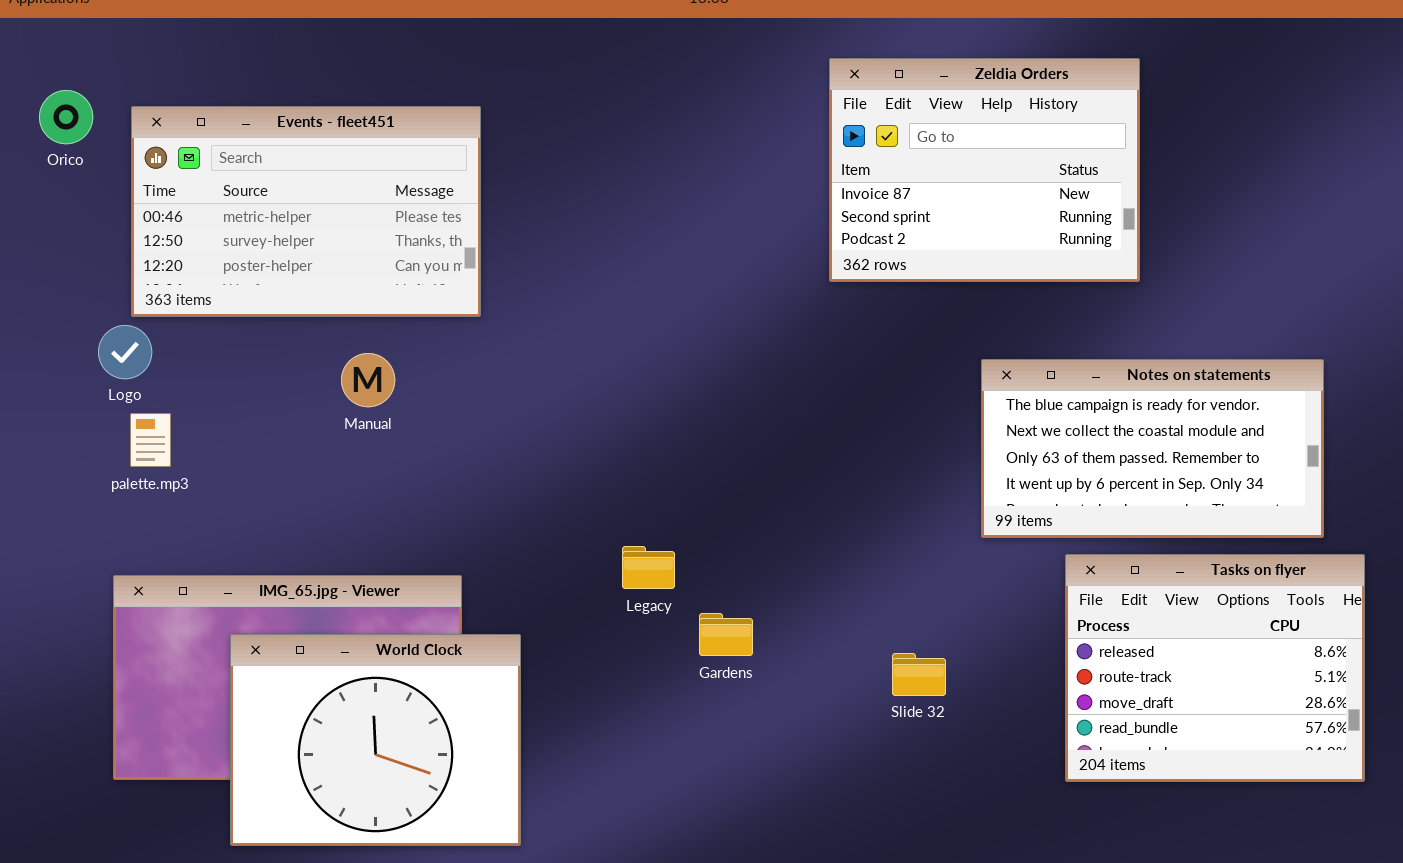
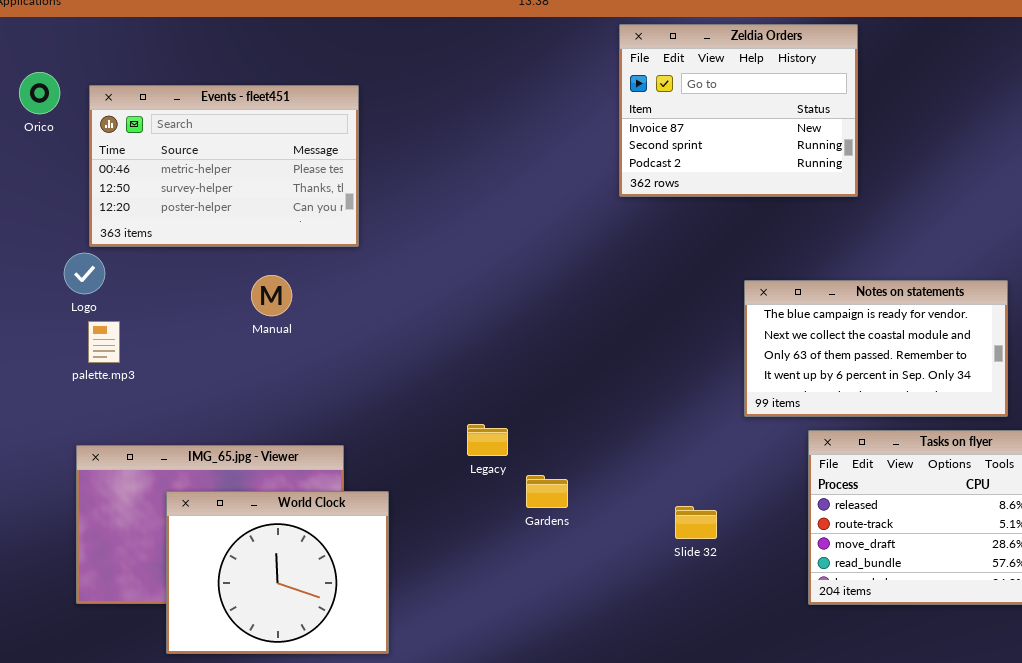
Zeldia Orders: [829,58,1140,282] -> [619,24,858,197], moved

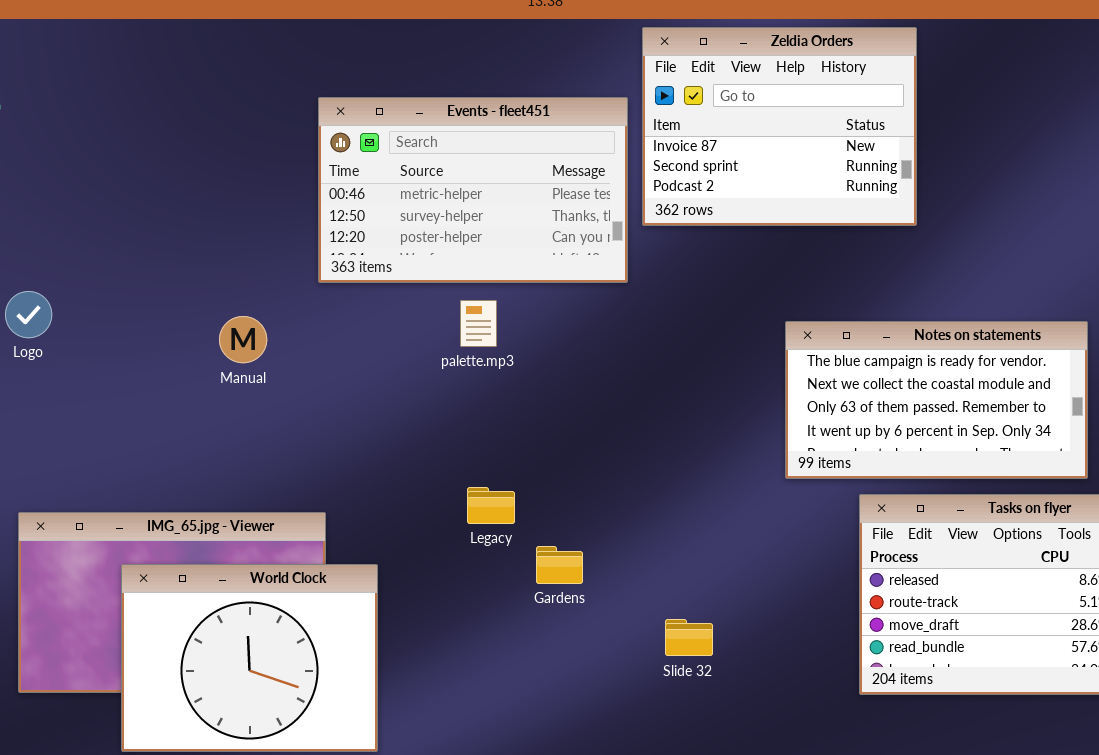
Events - fleet451: [89,85,359,247] -> [318,97,628,283], moved
palette.mp3: [88,321,120,363] -> [460,300,497,347], moved
Slide 32: [675,506,717,539] -> [665,619,713,656], moved

